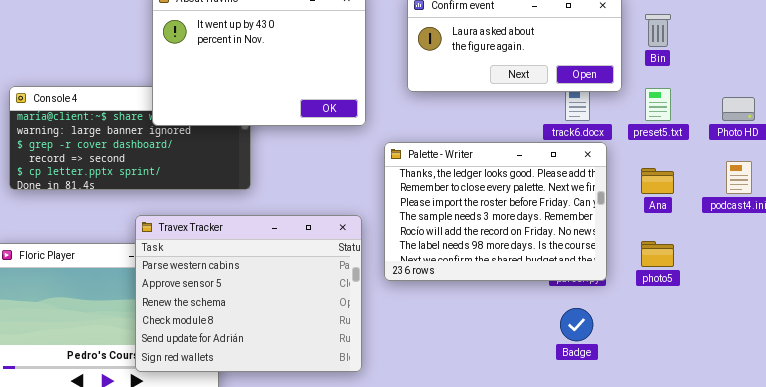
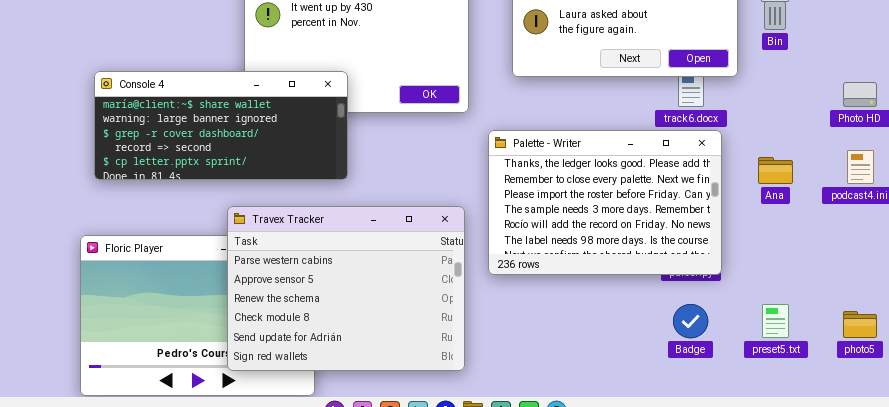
Console 4: [9,86,251,190] -> [94,71,348,180], raised
preset5.txt: [645,88,671,121] -> [762,304,789,338], moved
photo5: [641,241,674,267] -> [843,311,877,338], moved

